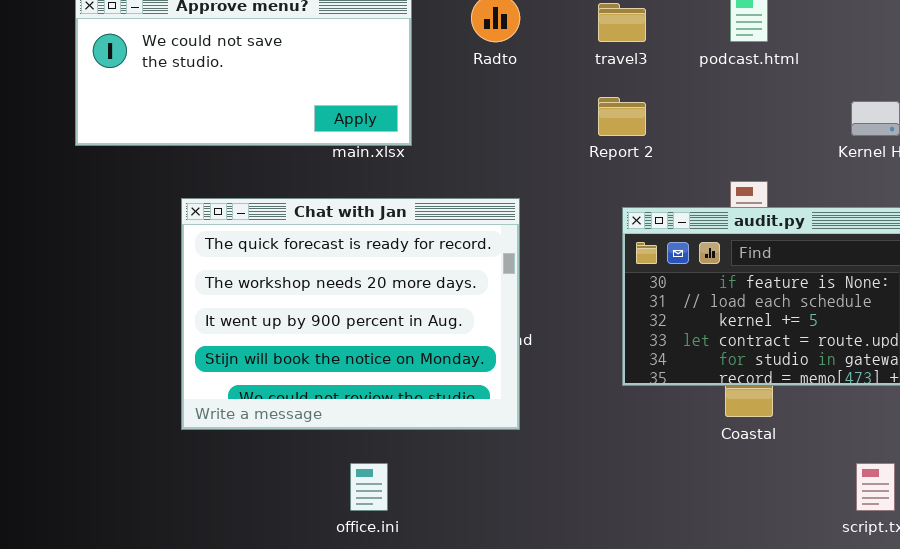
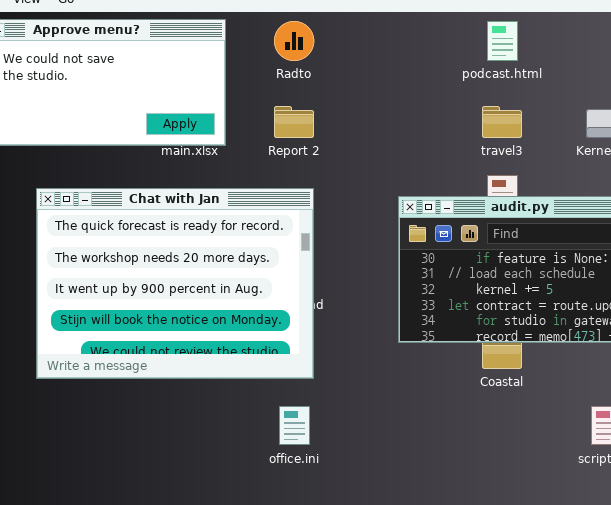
travel3: [598,3,646,42] -> [482,106,522,138], moved
Report 2: [598,97,646,136] -> [274,106,314,138], moved
office.ini: [350,463,388,511] -> [279,406,310,445], moved

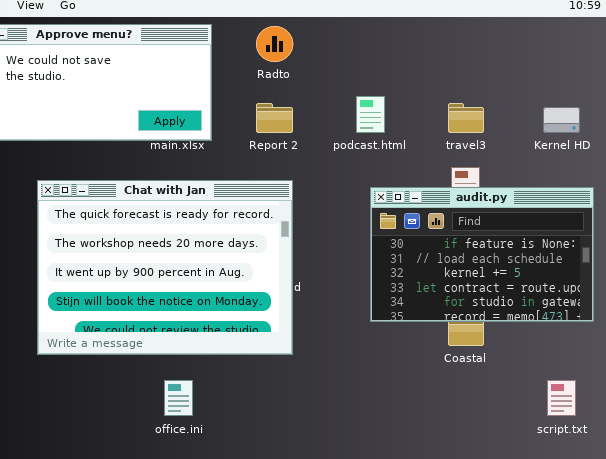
podcast.html: [487,21,518,61] -> [356,96,385,133], moved
office.ini: [279,406,310,445] -> [164,380,193,416], moved

